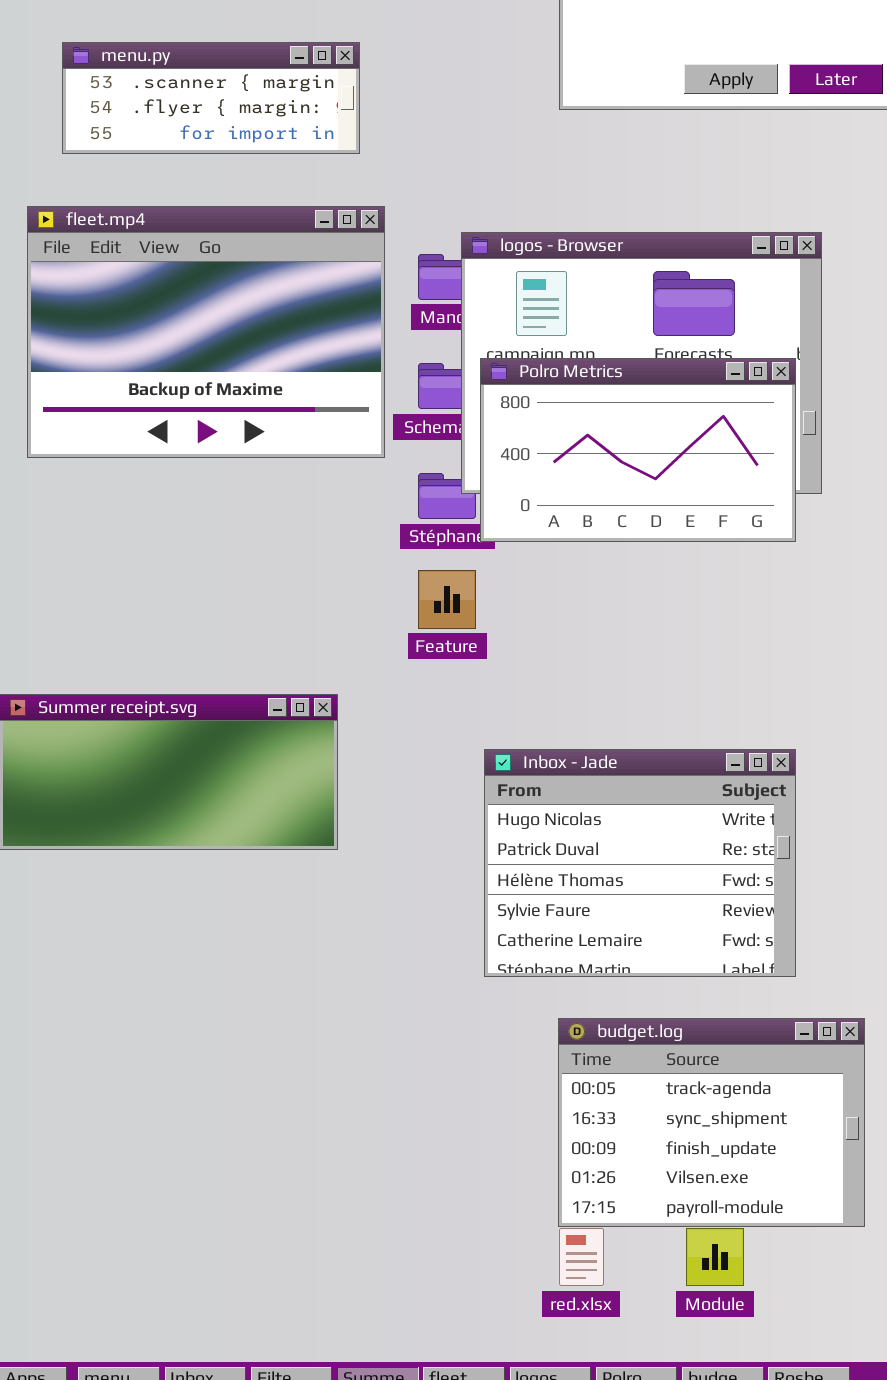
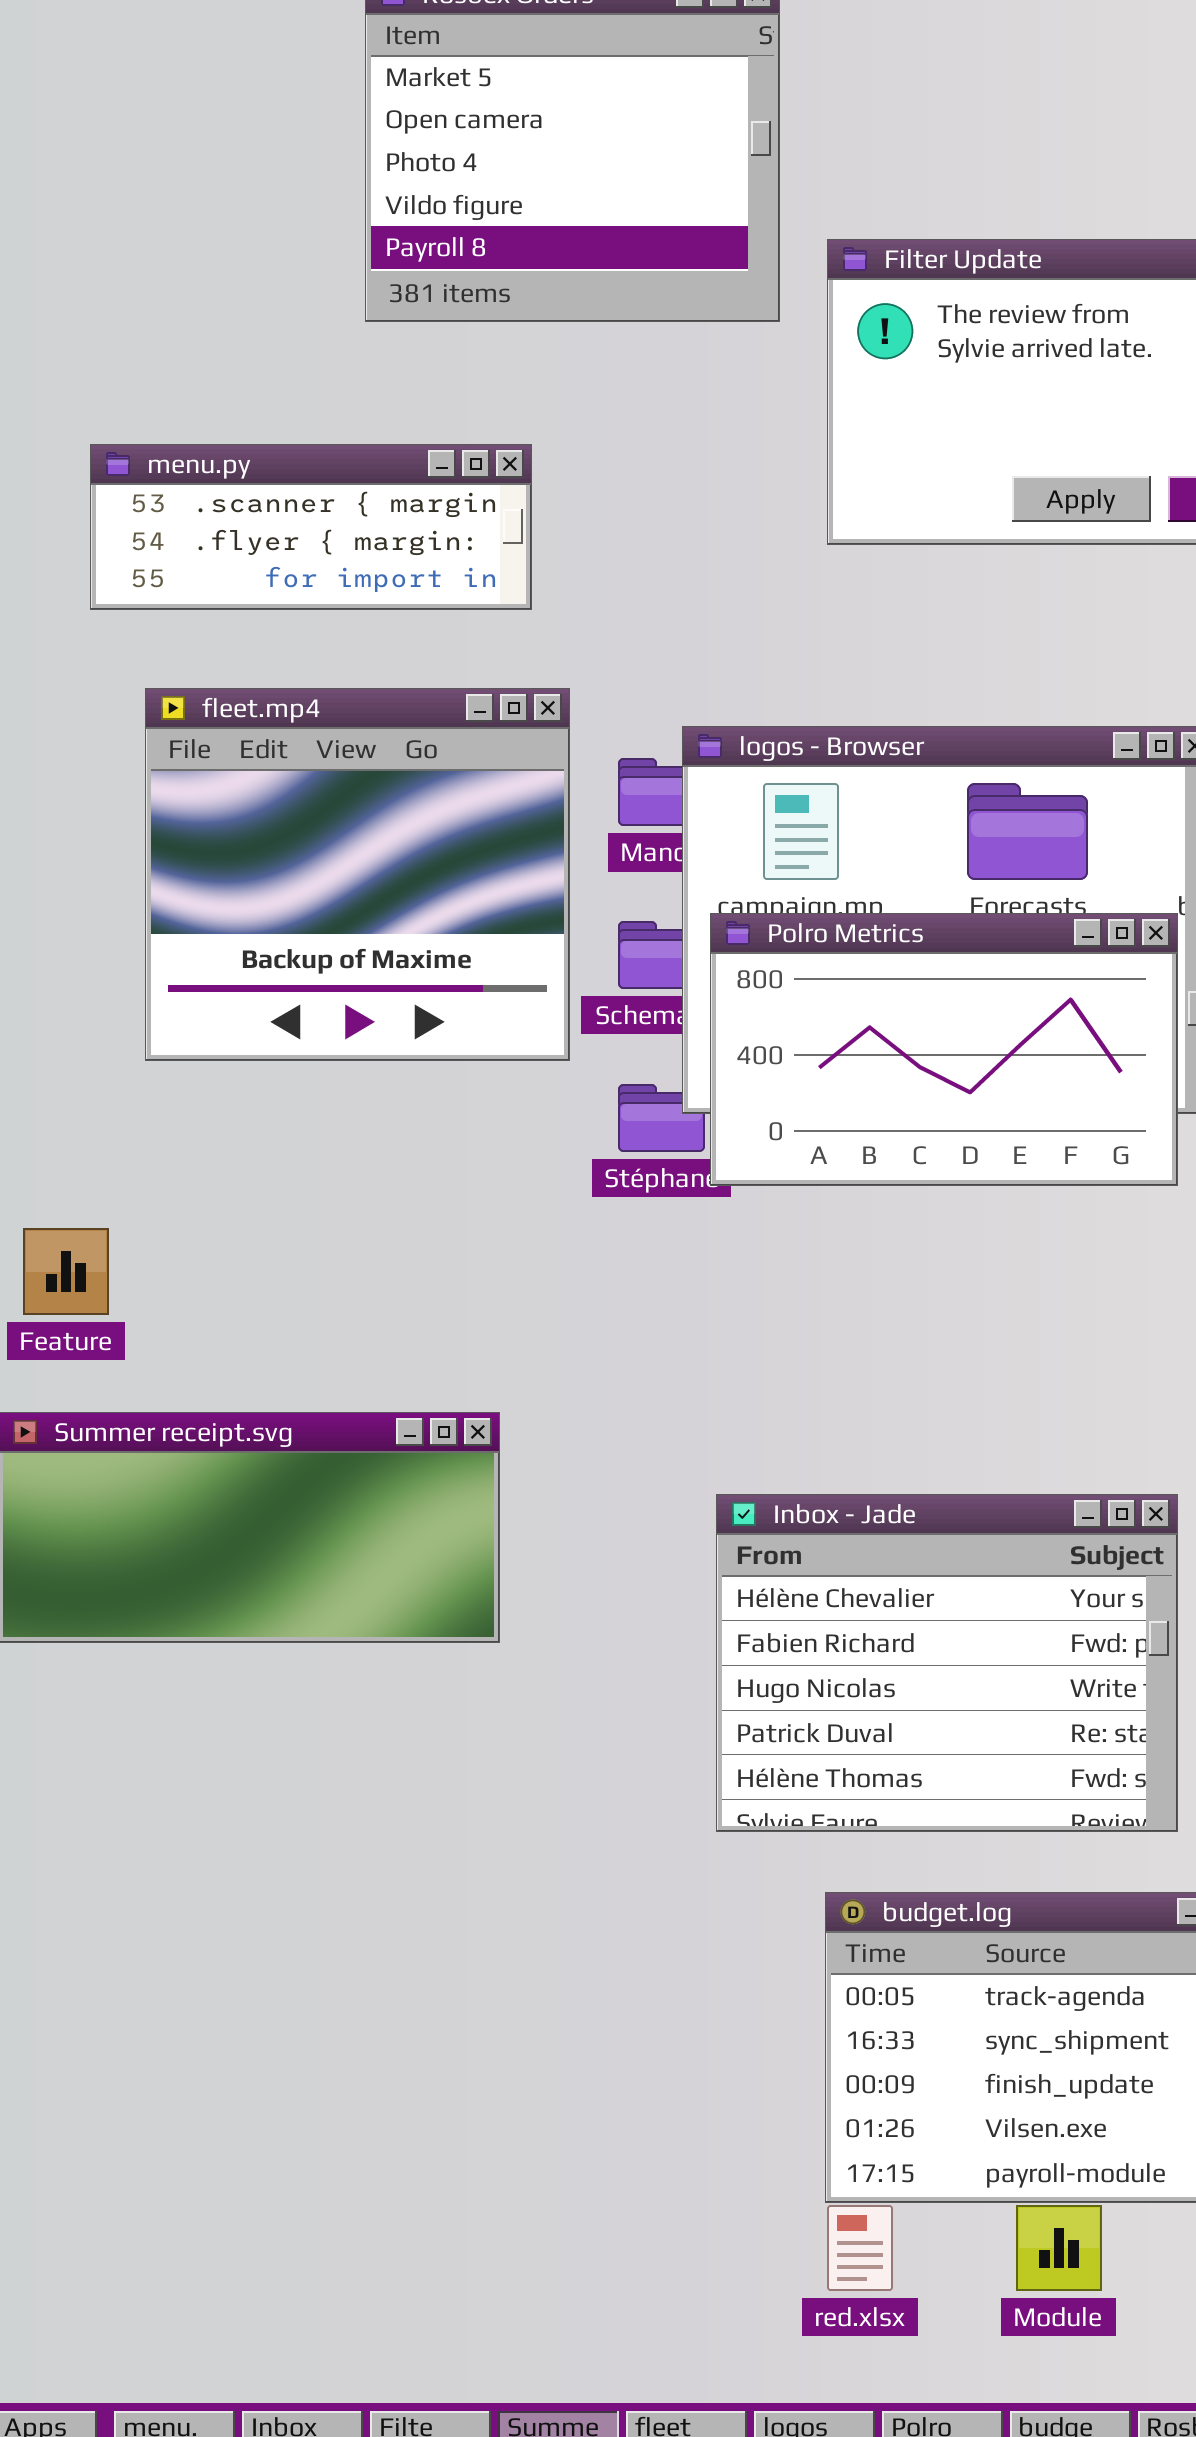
fleet.mp4: [27,206,385,458] -> [145,688,570,1061], resized
Feature: [418,570,476,629] -> [23,1228,109,1315], moved
Inbox - Jade: [484,749,796,977] -> [716,1494,1178,1832], scrolled up 2 rows

